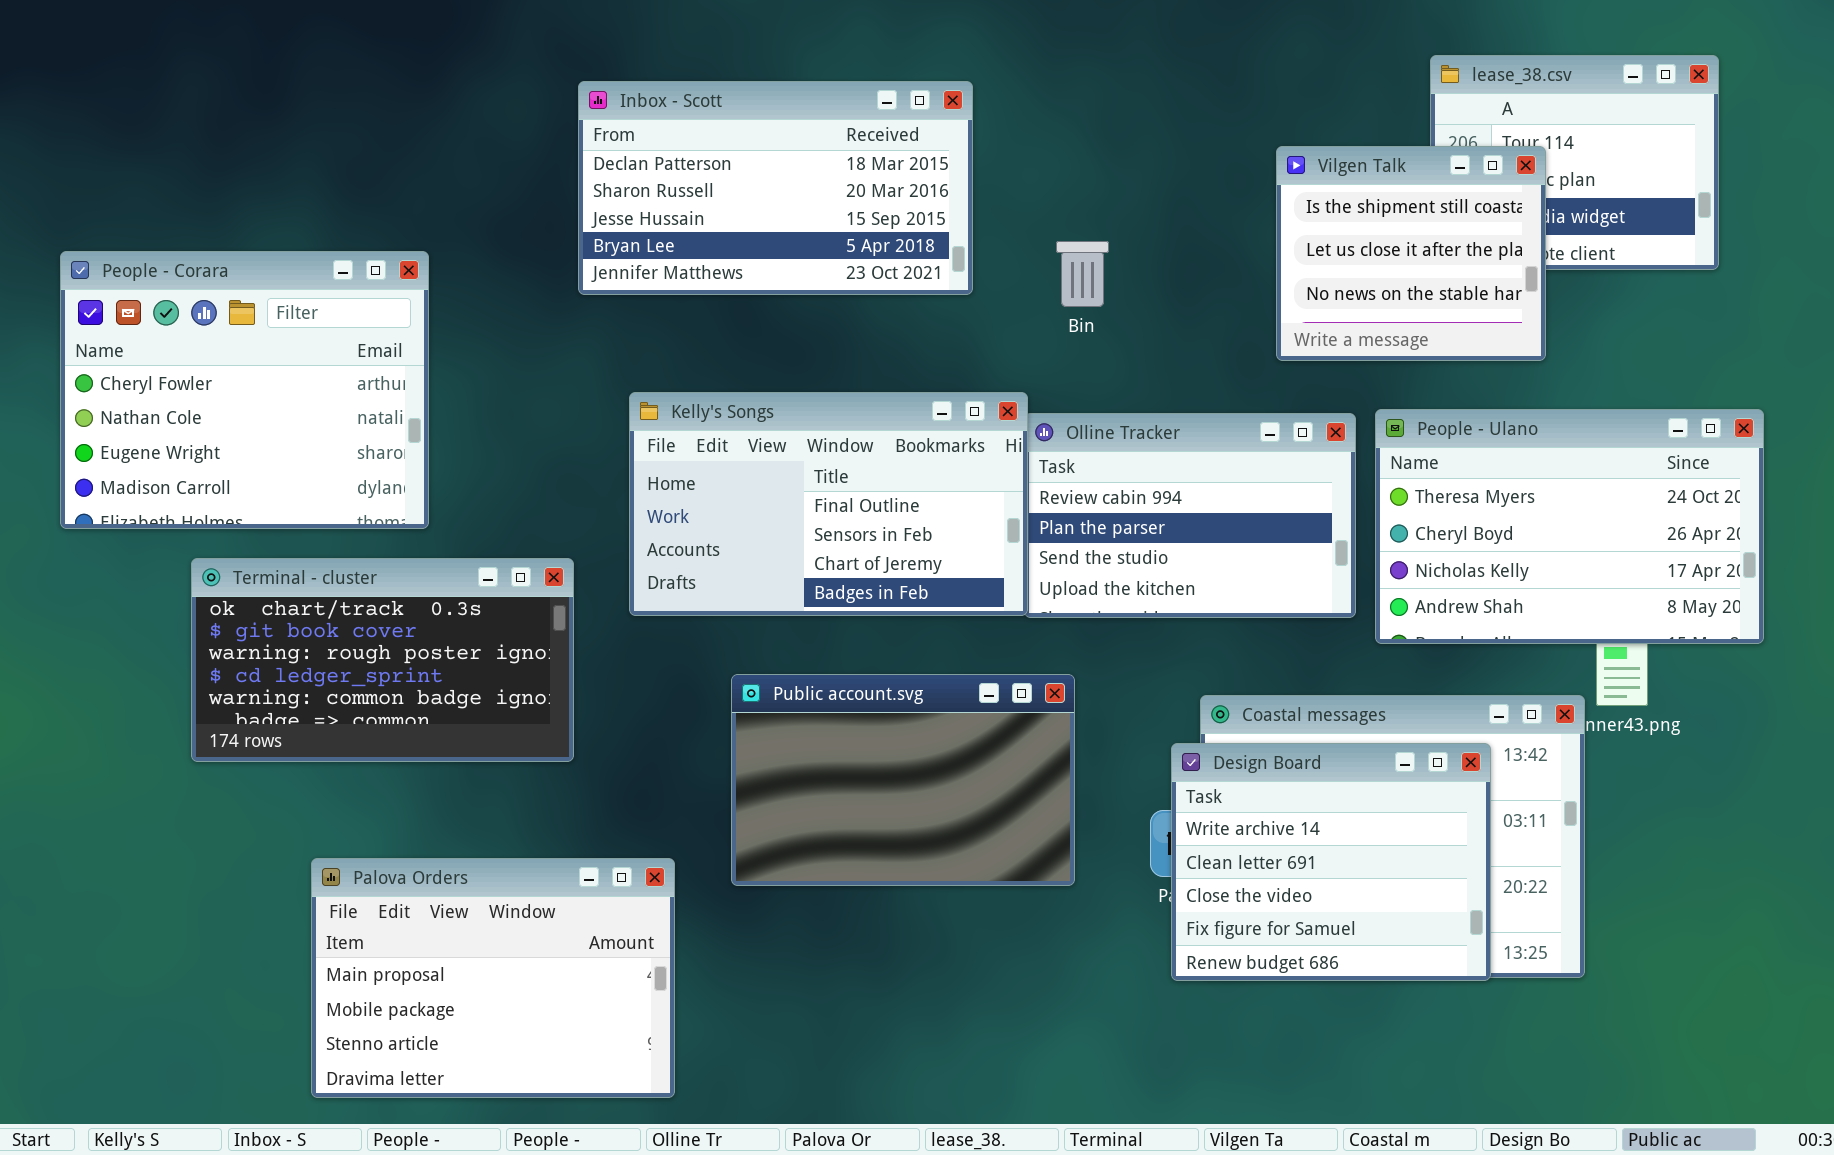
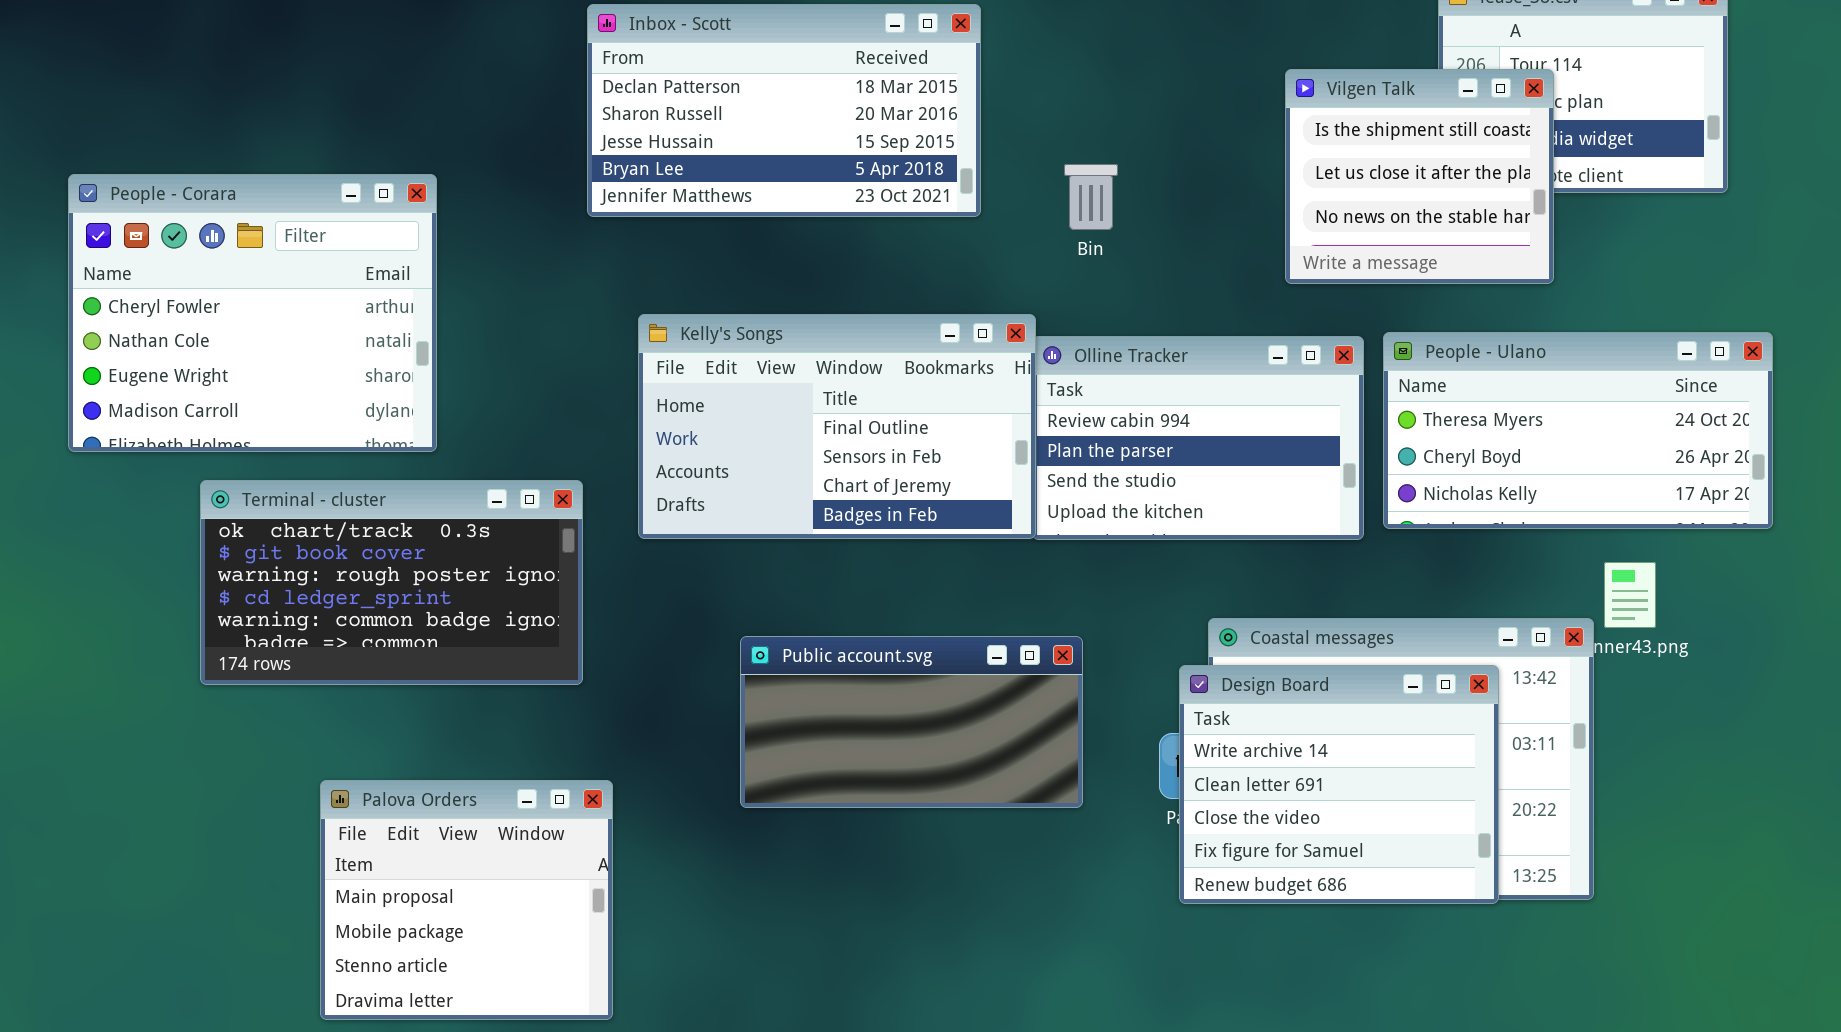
People - Ulano: [1375,409,1764,644] -> [1383,332,1773,529], resized
Public account.svg: [731,674,1075,886] -> [740,636,1083,808], resized
Palova Orders: [311,858,675,1098] -> [320,780,613,1020], resized

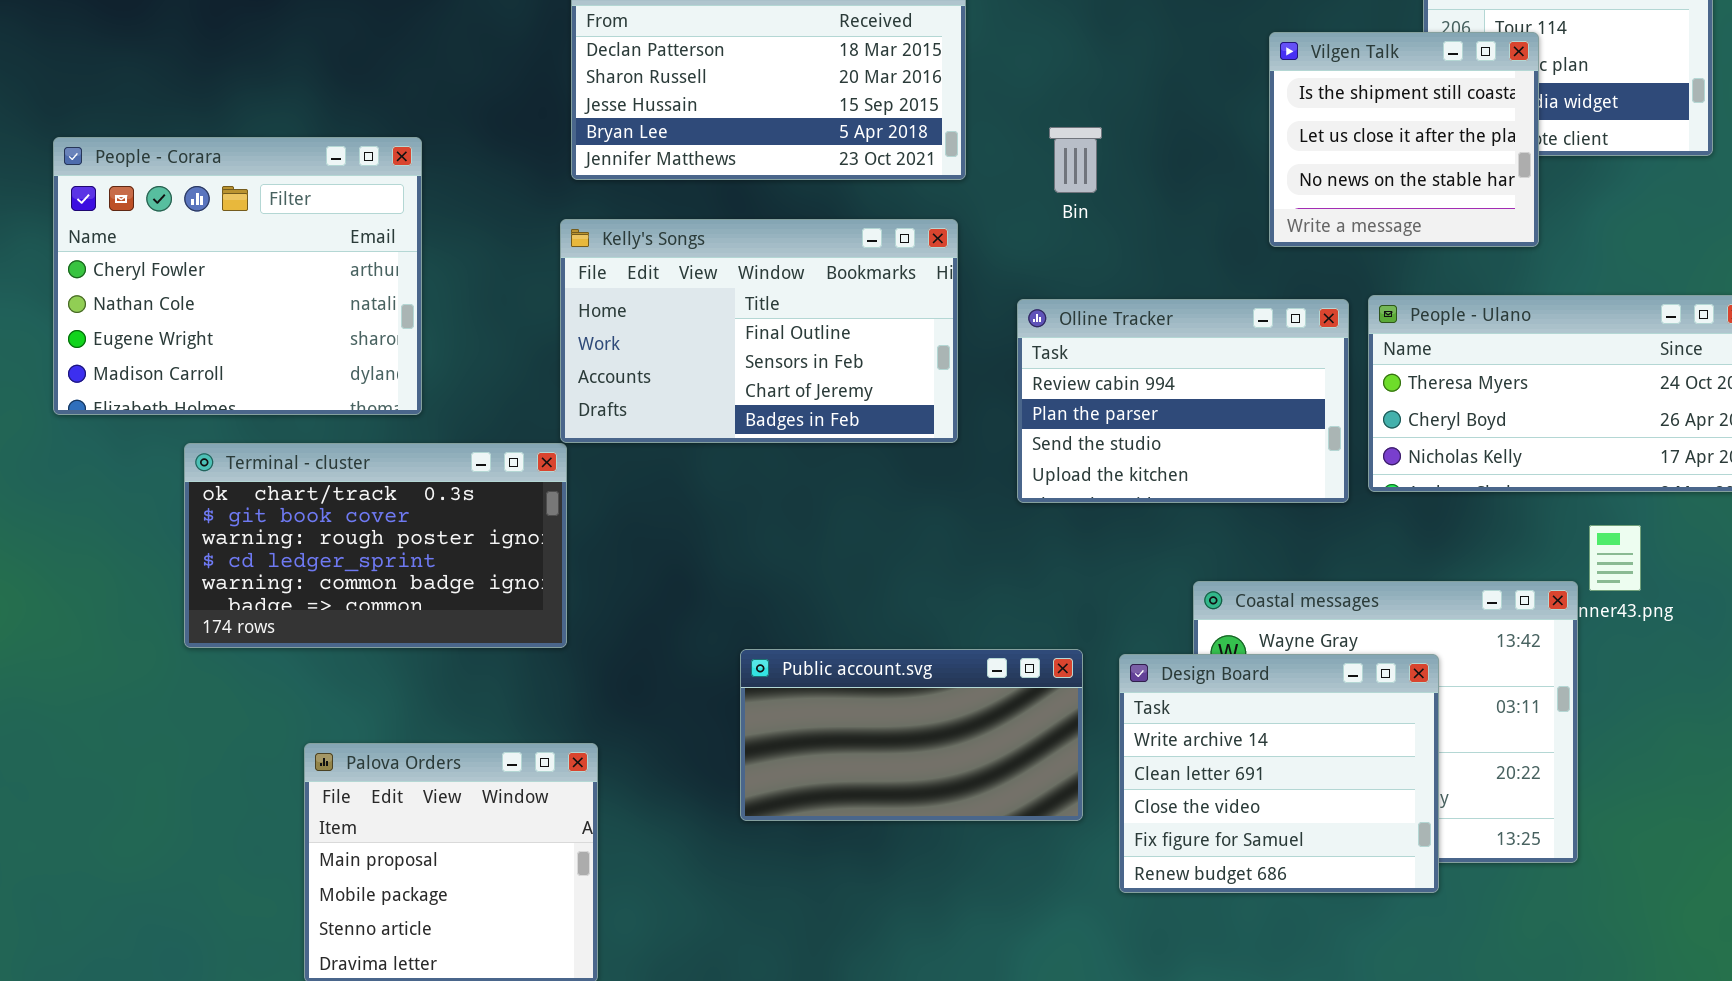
Kelly's Songs: [638,314,1036,539] -> [560,219,958,443], moved
Public account.svg: [740,636,1083,808] -> [740,649,1083,821], moved
Design Board: [1179,665,1499,904] -> [1119,654,1439,893], moved

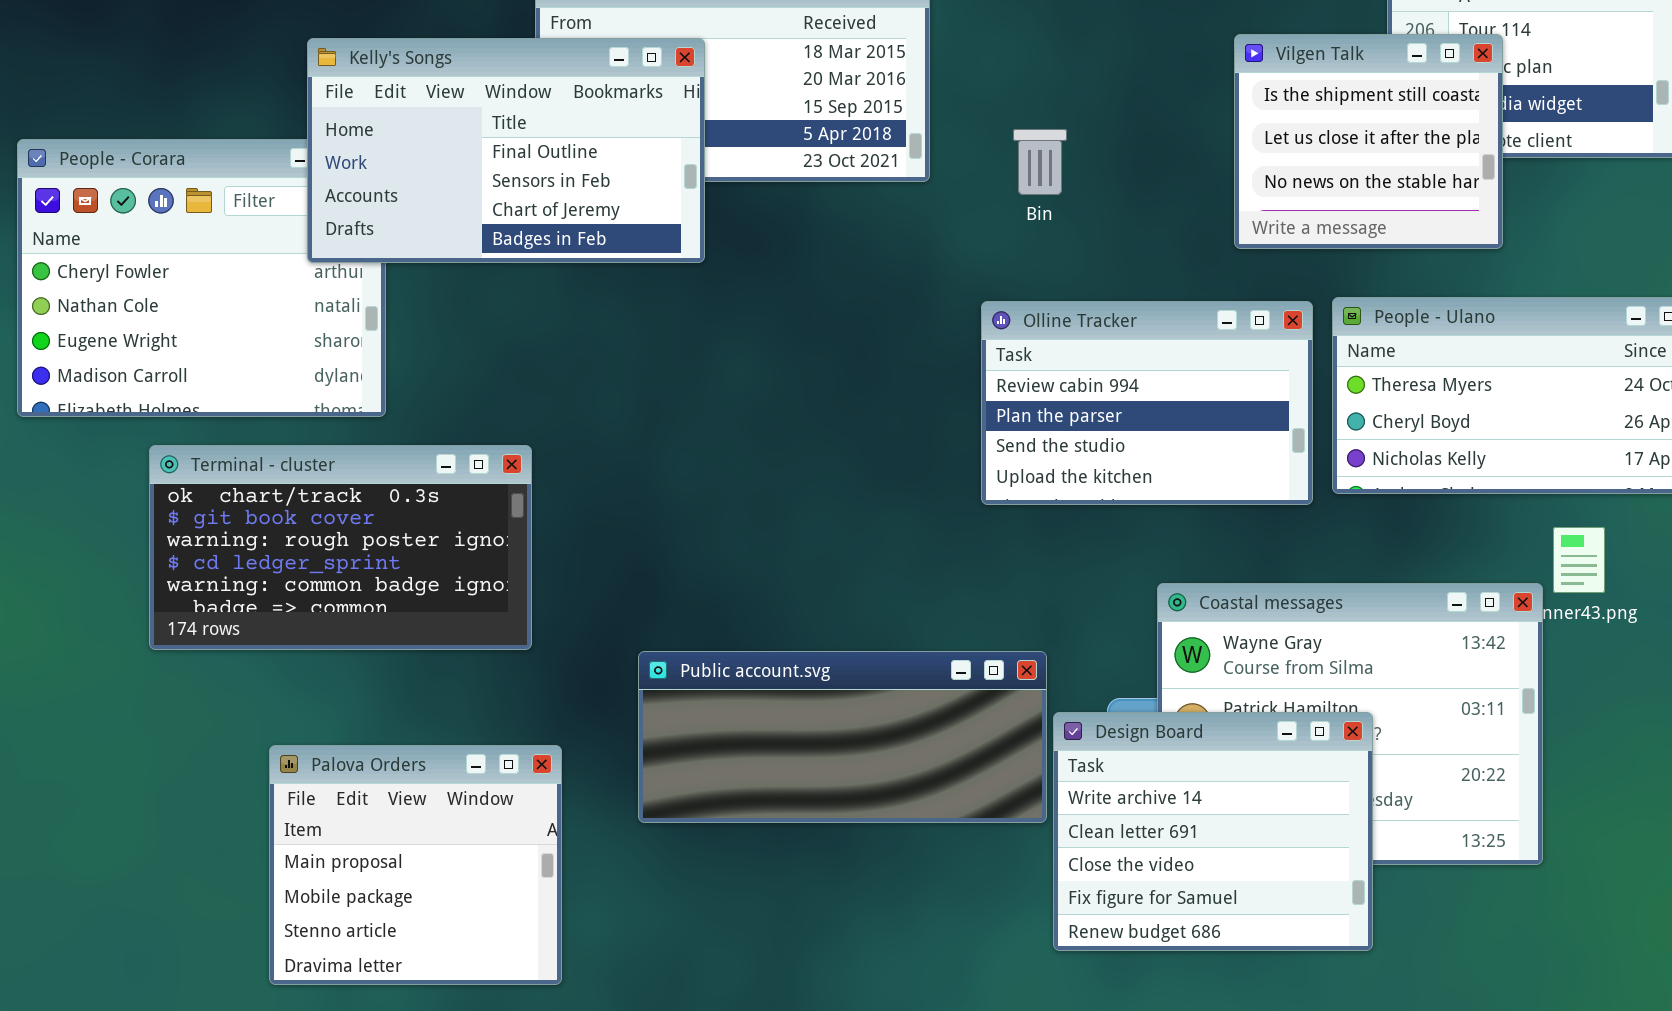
Kelly's Songs: [560,219,958,443] -> [307,38,705,263], moved
Public account.svg: [740,649,1083,821] -> [638,651,1047,823], resized
Design Board: [1119,654,1439,893] -> [1053,712,1373,951], moved

